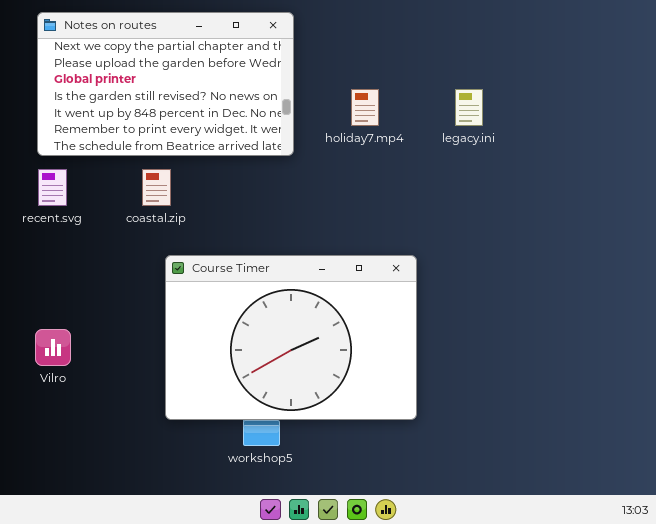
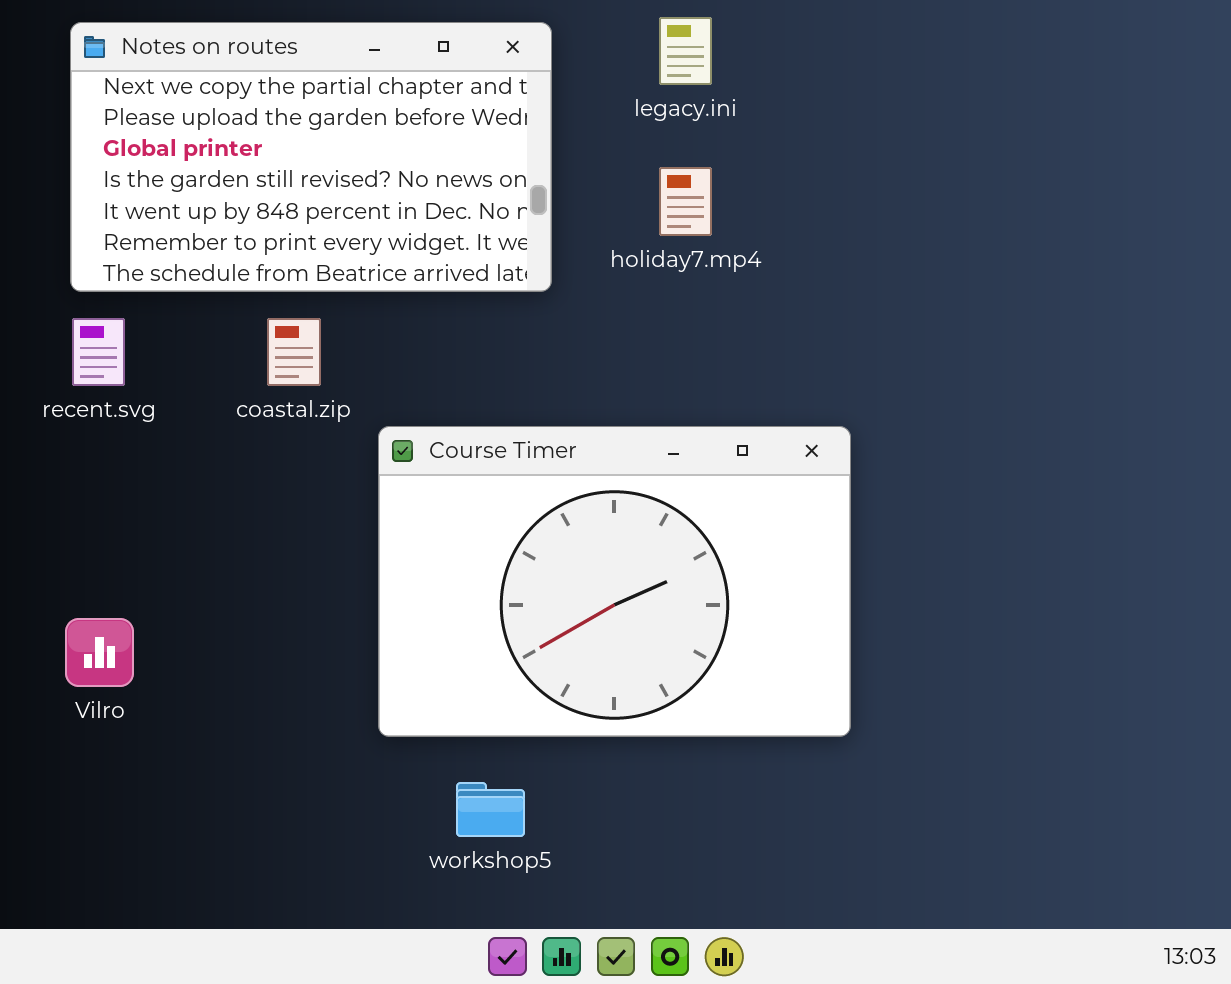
legacy.ini: [455,89,483,126] -> [659,17,712,85], moved
Course Timer: [165,255,417,420] -> [378,426,851,737], moved

